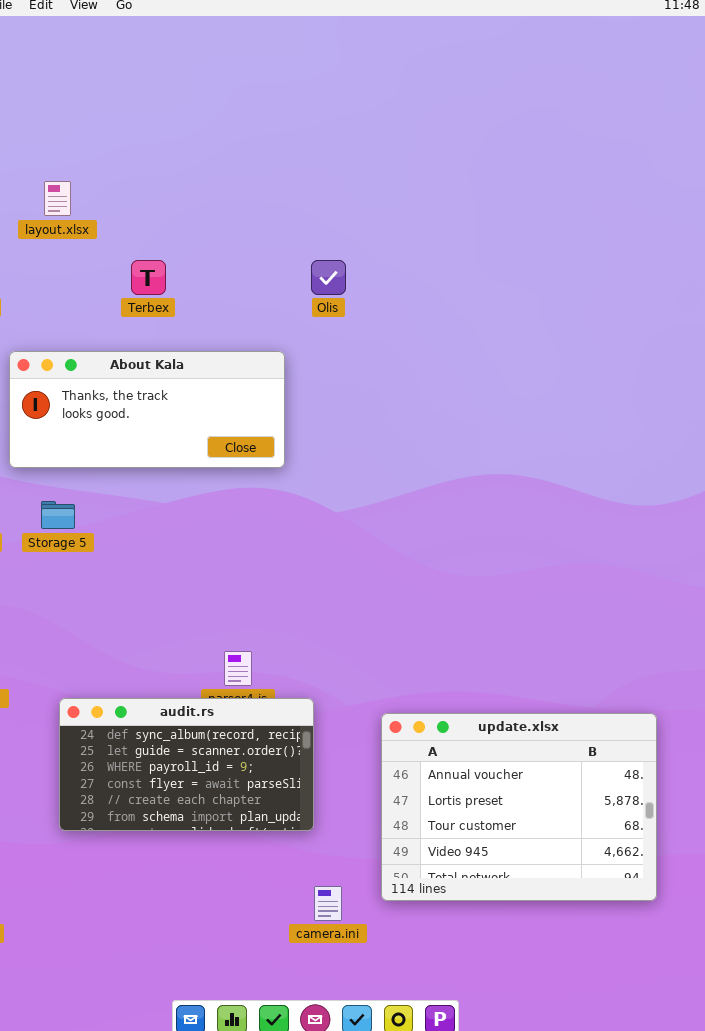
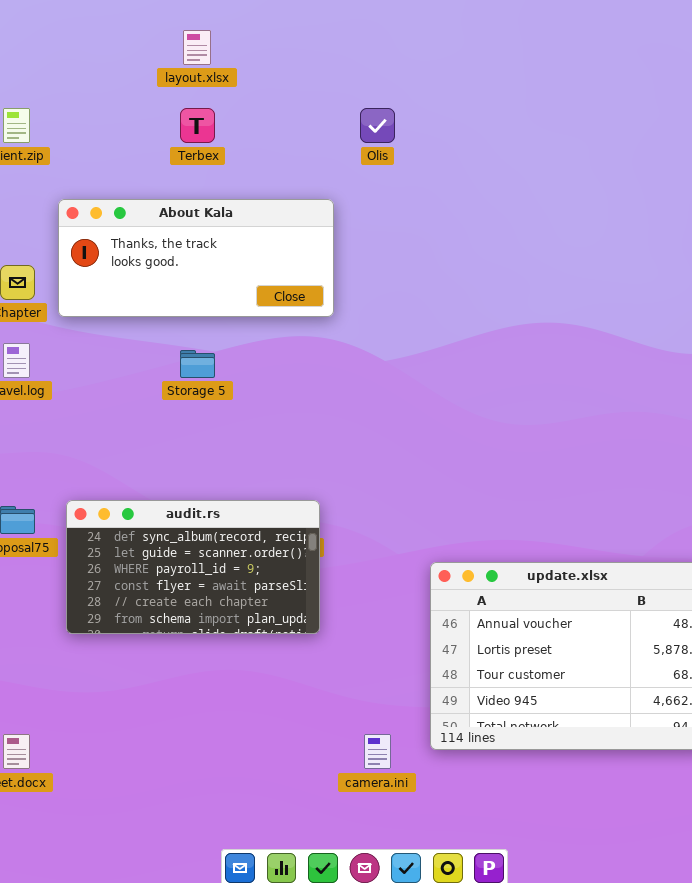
layout.xlsx: [44,181,71,216] -> [183,30,211,65], moved
Storage 5: [41,501,75,529] -> [180,350,215,378], moved
audit.rs: [59,698,314,831] -> [66,500,320,634], moved

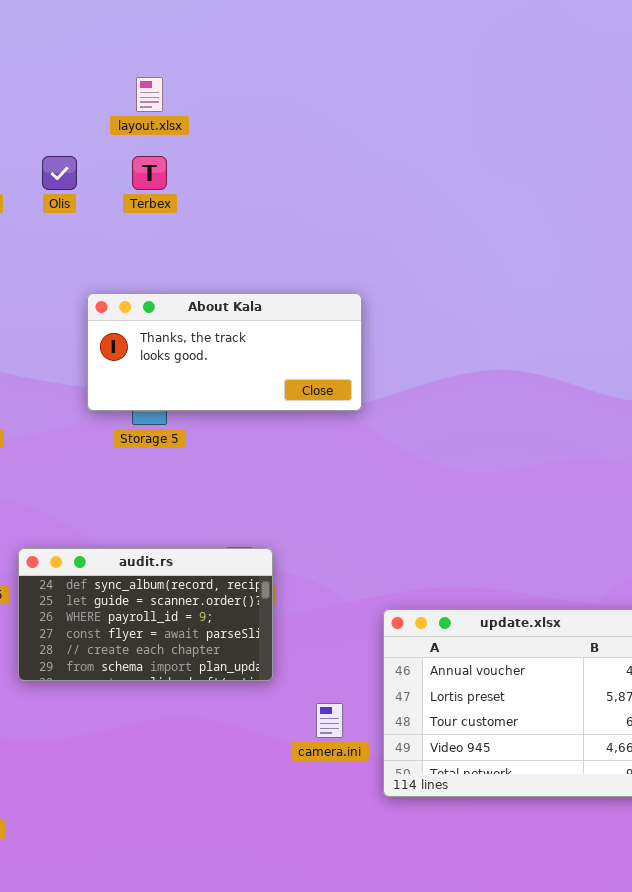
Olis: [360,108,395,143] -> [42,156,77,190], moved
About Kala: [58,199,334,317] -> [87,293,362,411], moved
camera.ini: [364,734,391,769] -> [316,703,343,738], moved

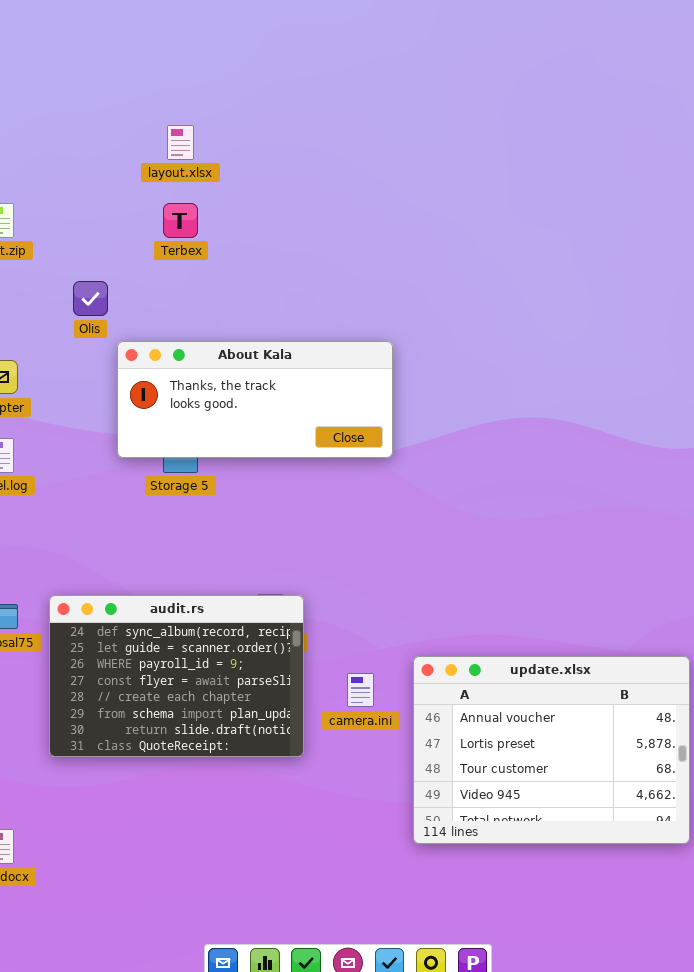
Olis: [42,156,77,190] -> [73,281,108,316], moved
audit.rs: [18,548,273,681] -> [49,595,304,757], resized
camera.ini: [316,703,343,738] -> [347,673,374,707], moved

